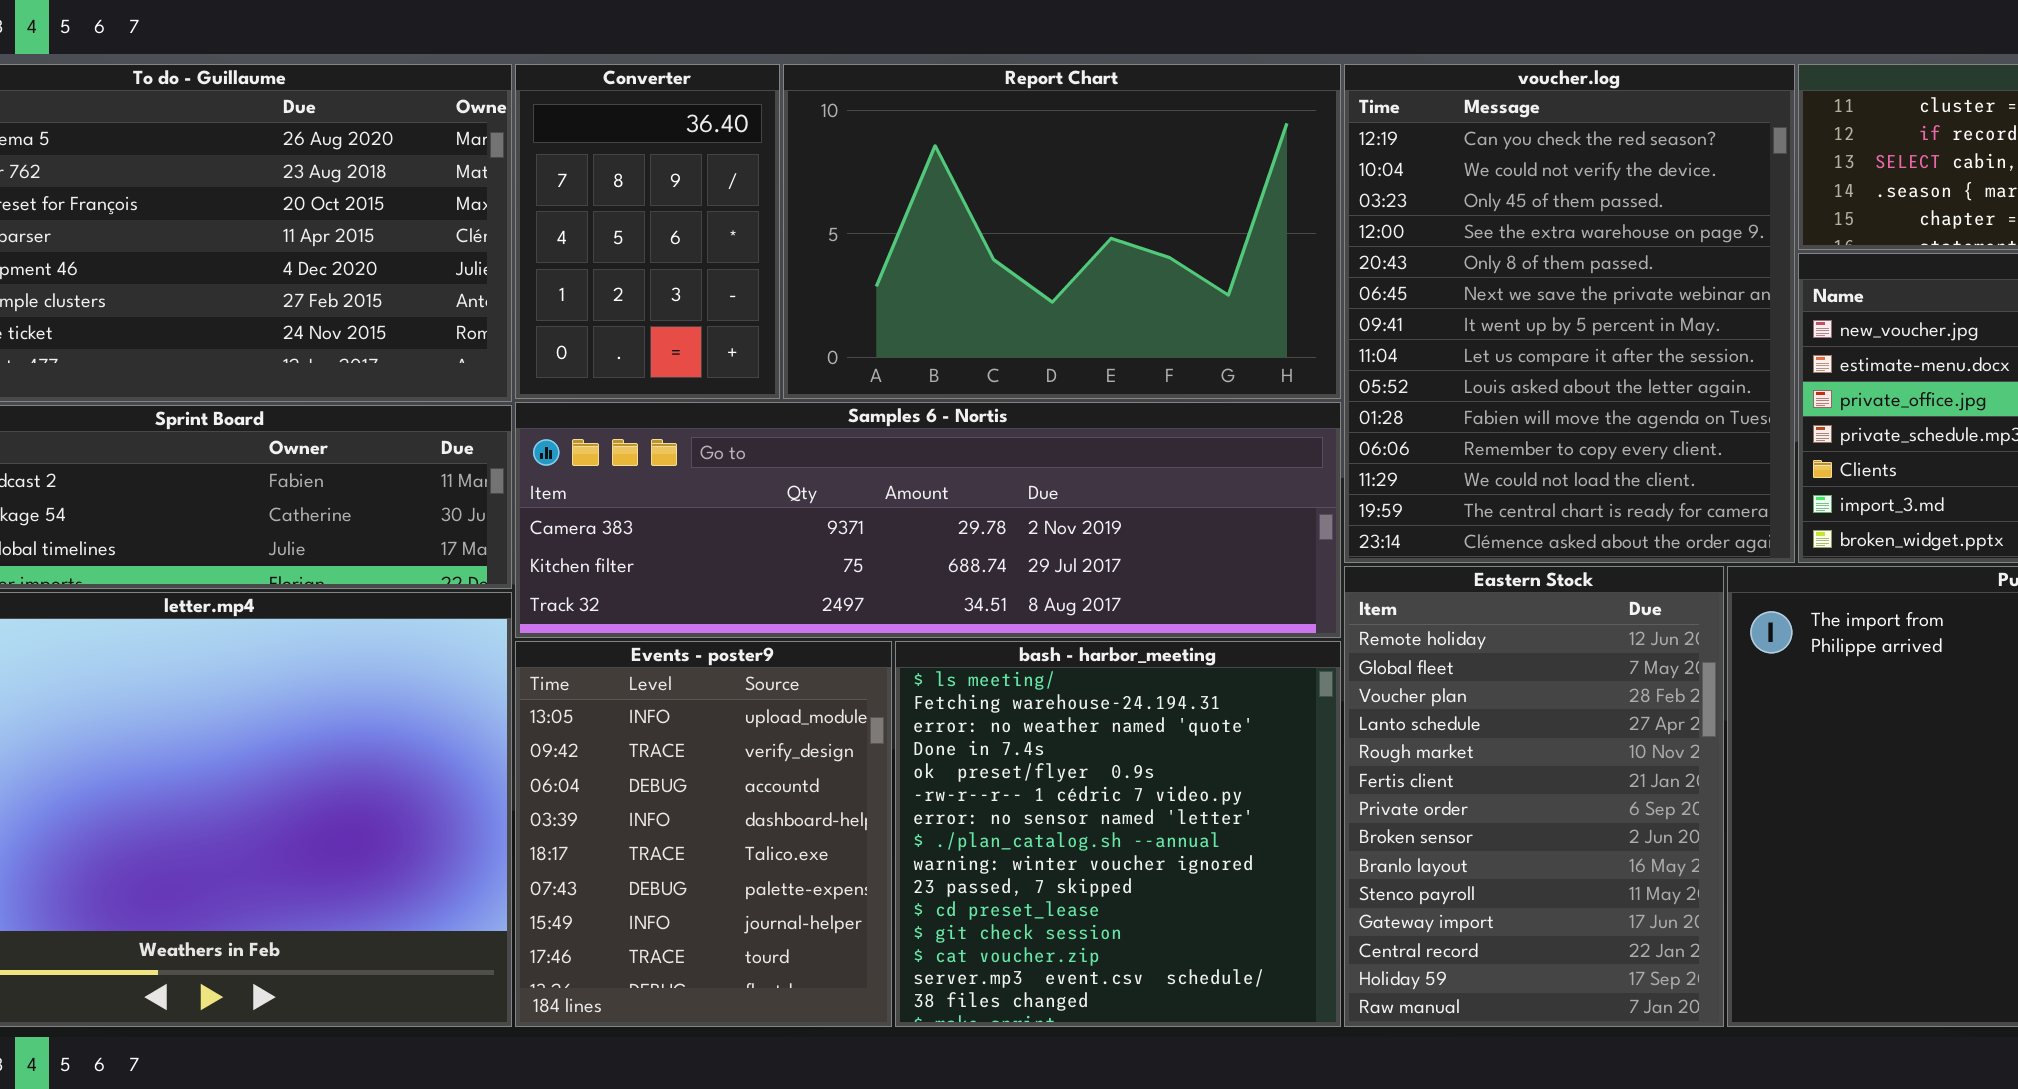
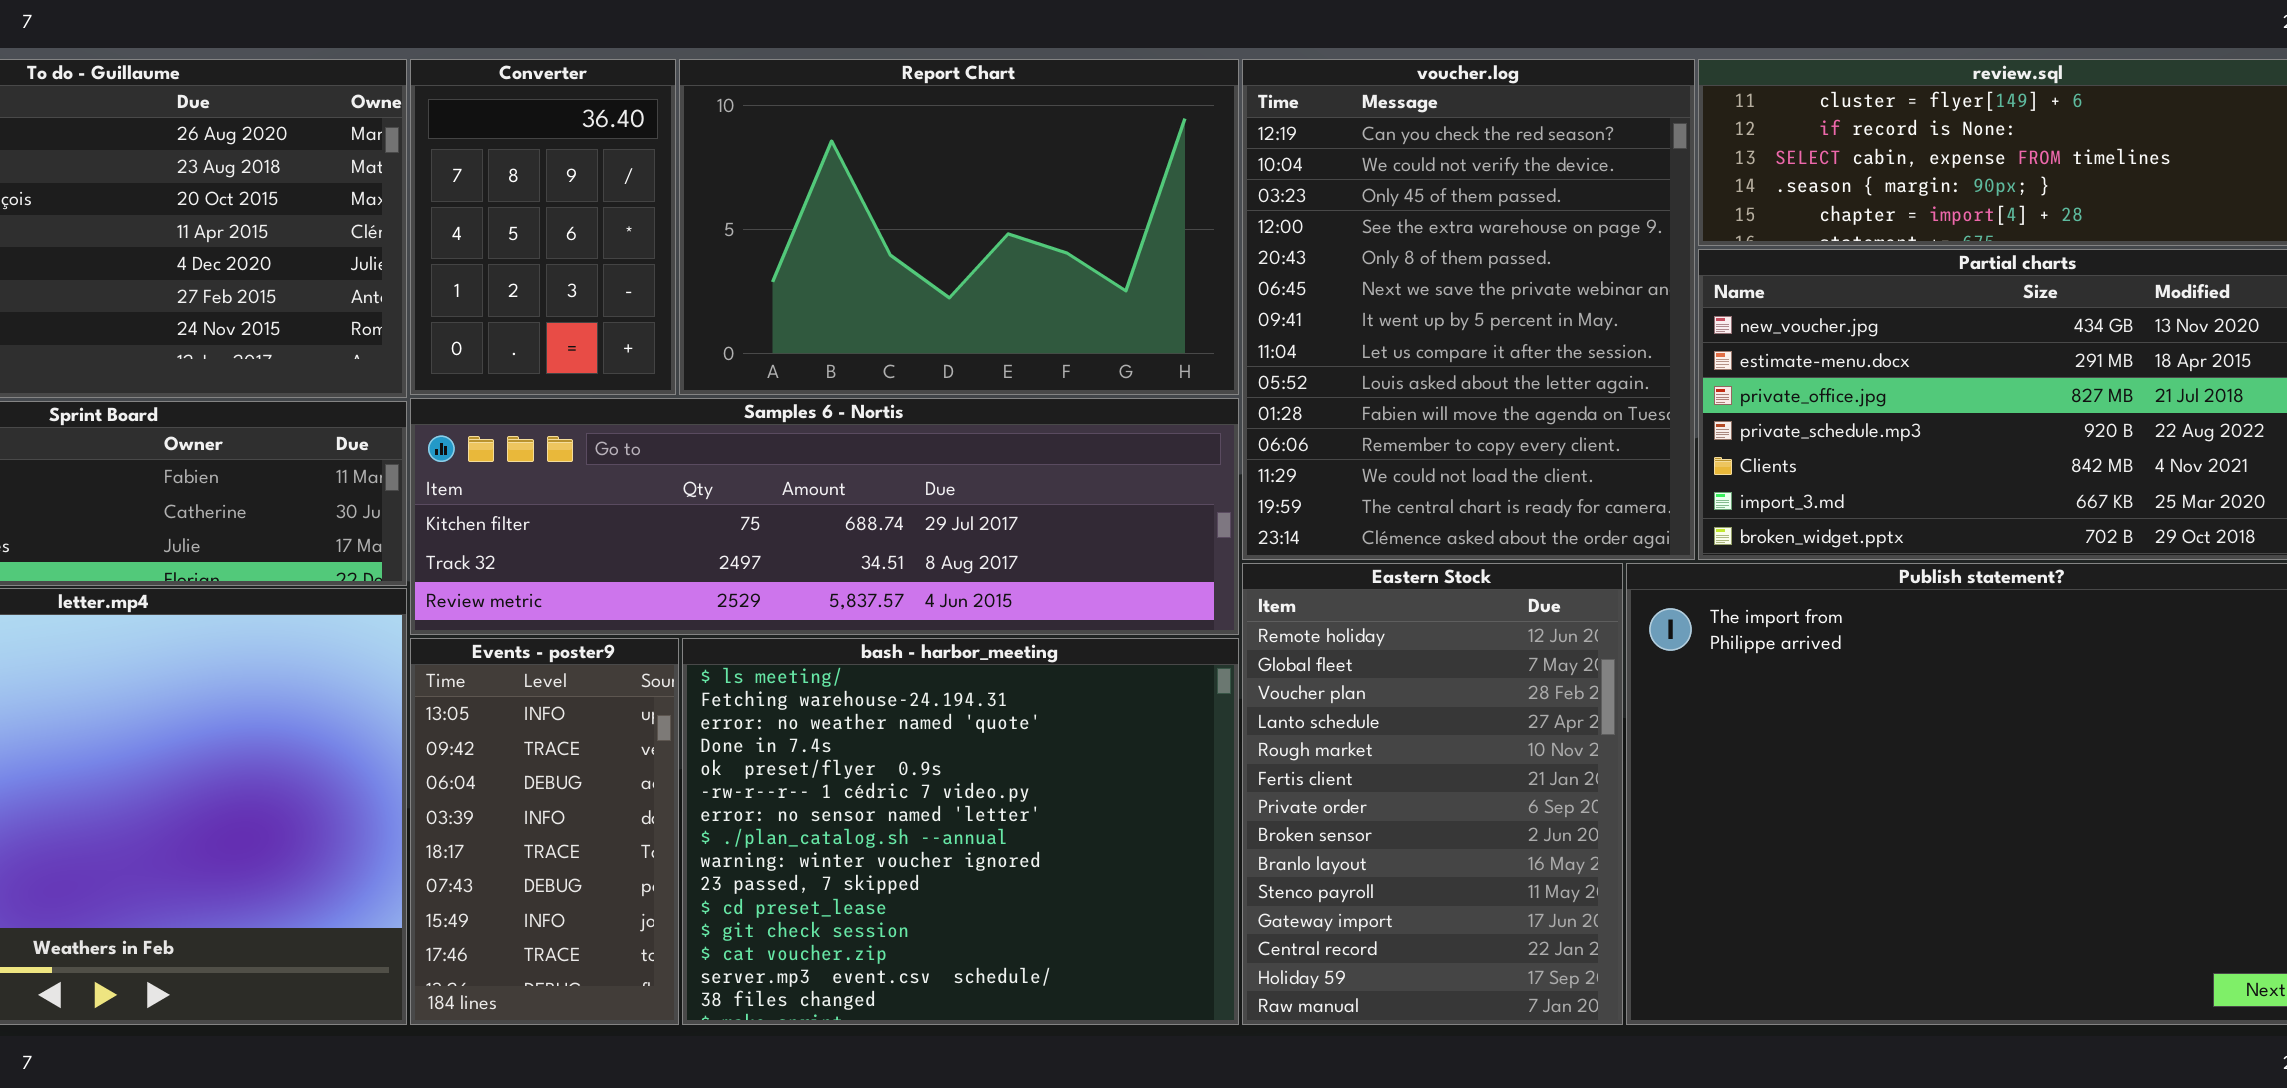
Samples 6 - Nortis: [515,402,1341,638] -> [410,398,1239,635], scrolled down 1 row
Events - poster9: [515,641,892,1027] -> [410,638,679,1025], resized
bash - harbor_meeting: [895,641,1341,1027] -> [682,638,1239,1025], resized

